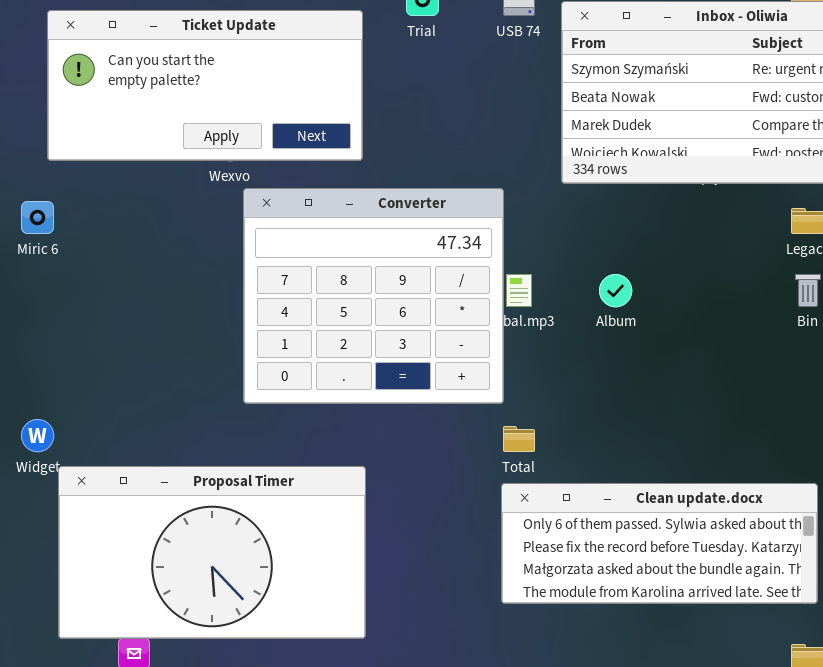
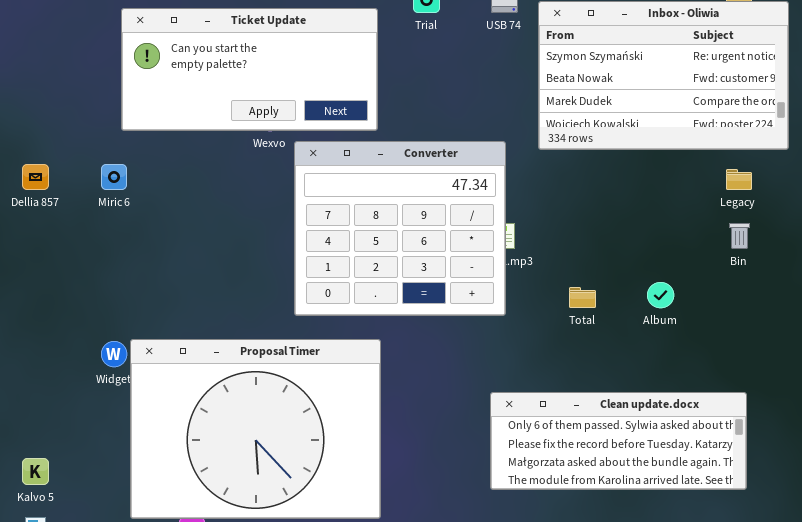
Converter: [243,188,504,404] -> [294,141,506,316], moved
Album: [599,274,632,307] -> [647,282,674,308], moved
Total: [503,426,535,452] -> [569,287,596,308], moved
Proposal Timer: [58,466,366,639] -> [130,339,381,519], resized

